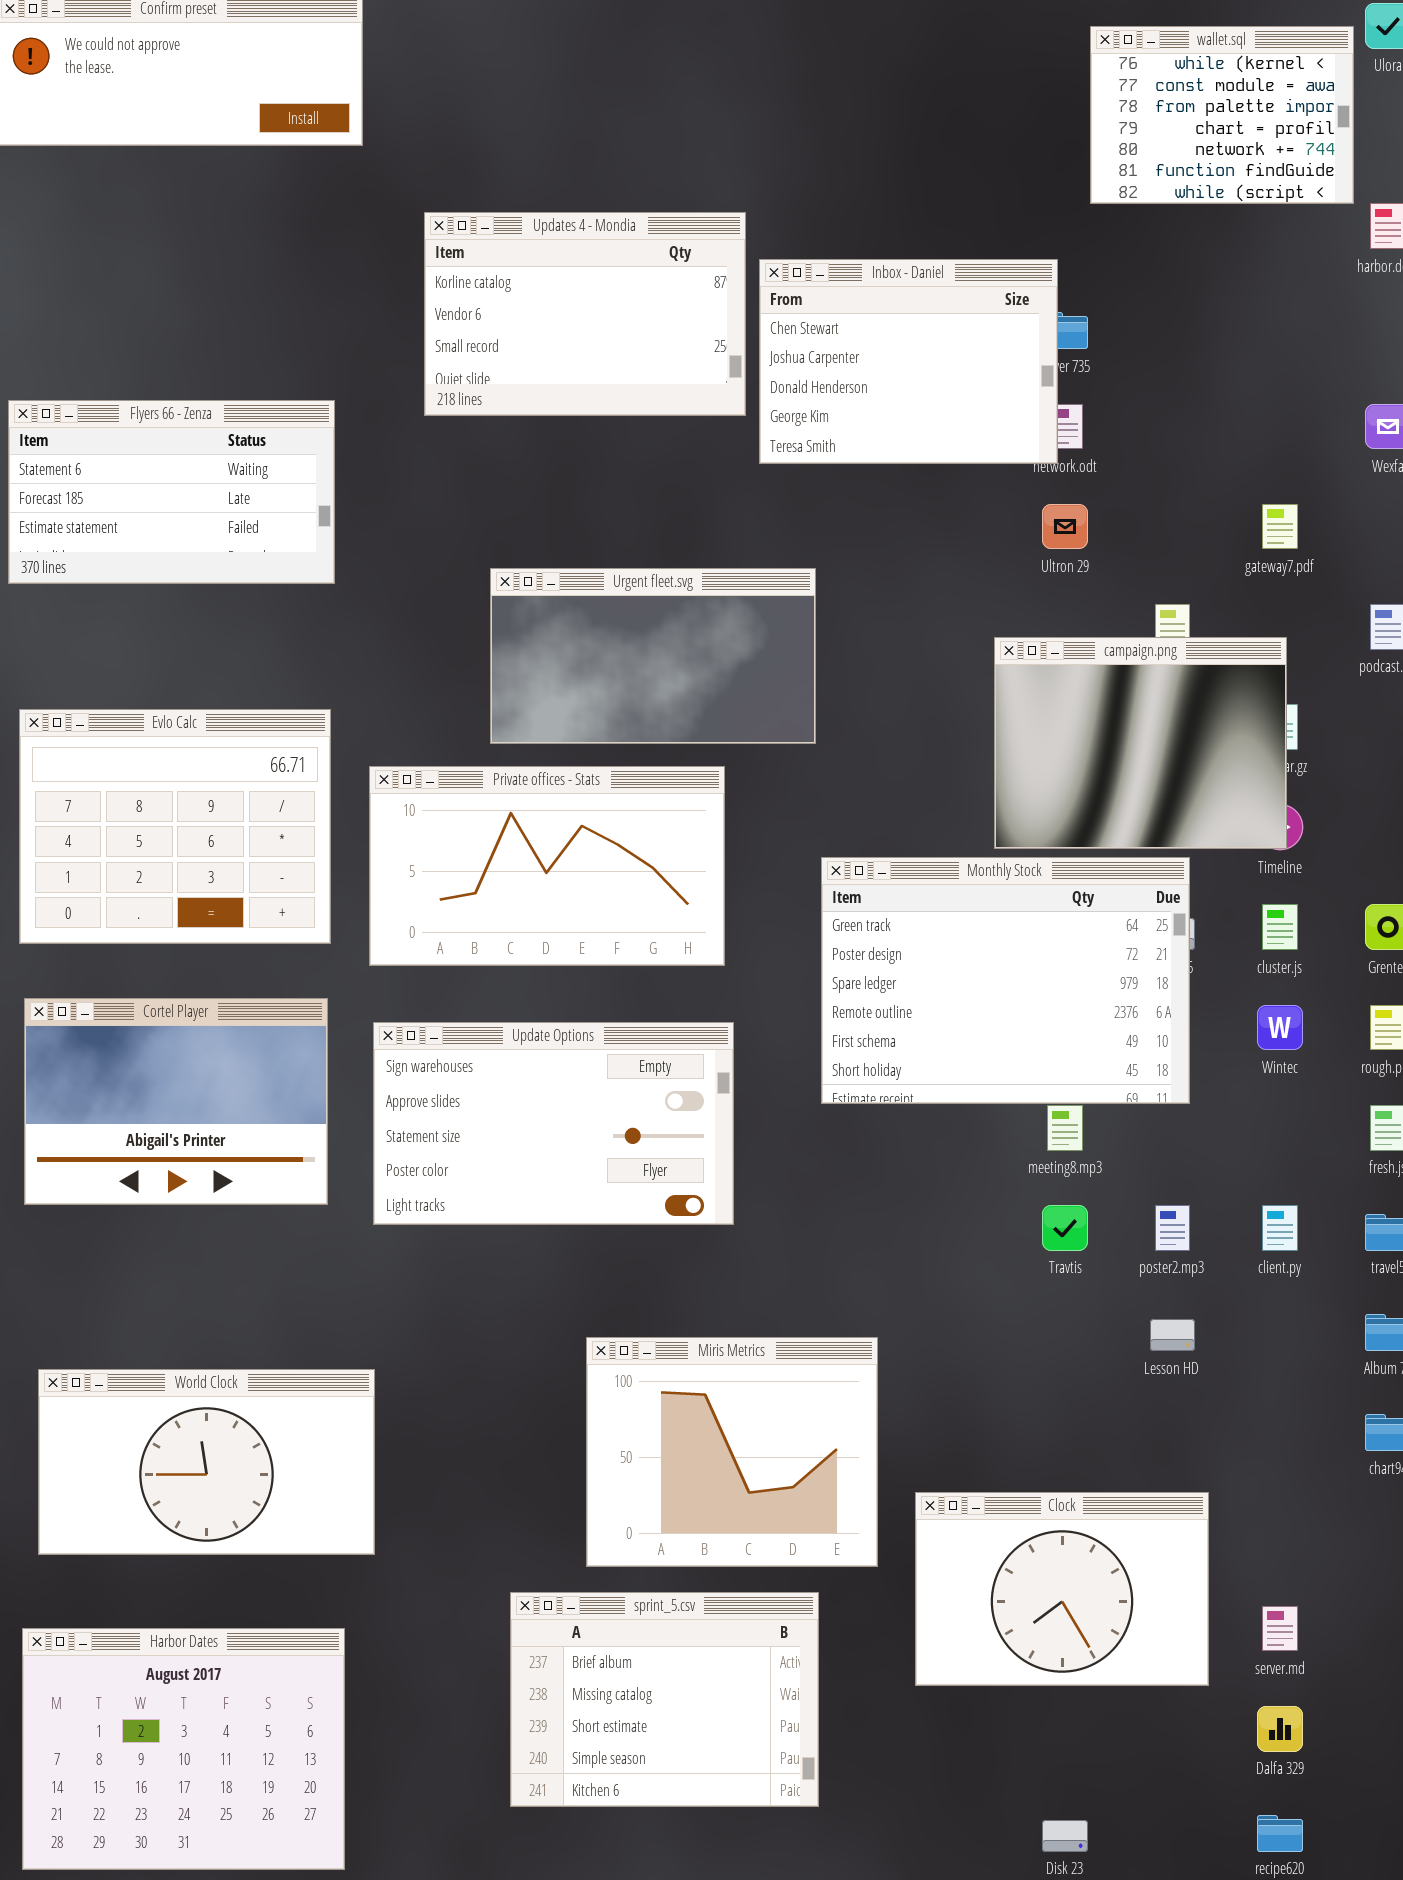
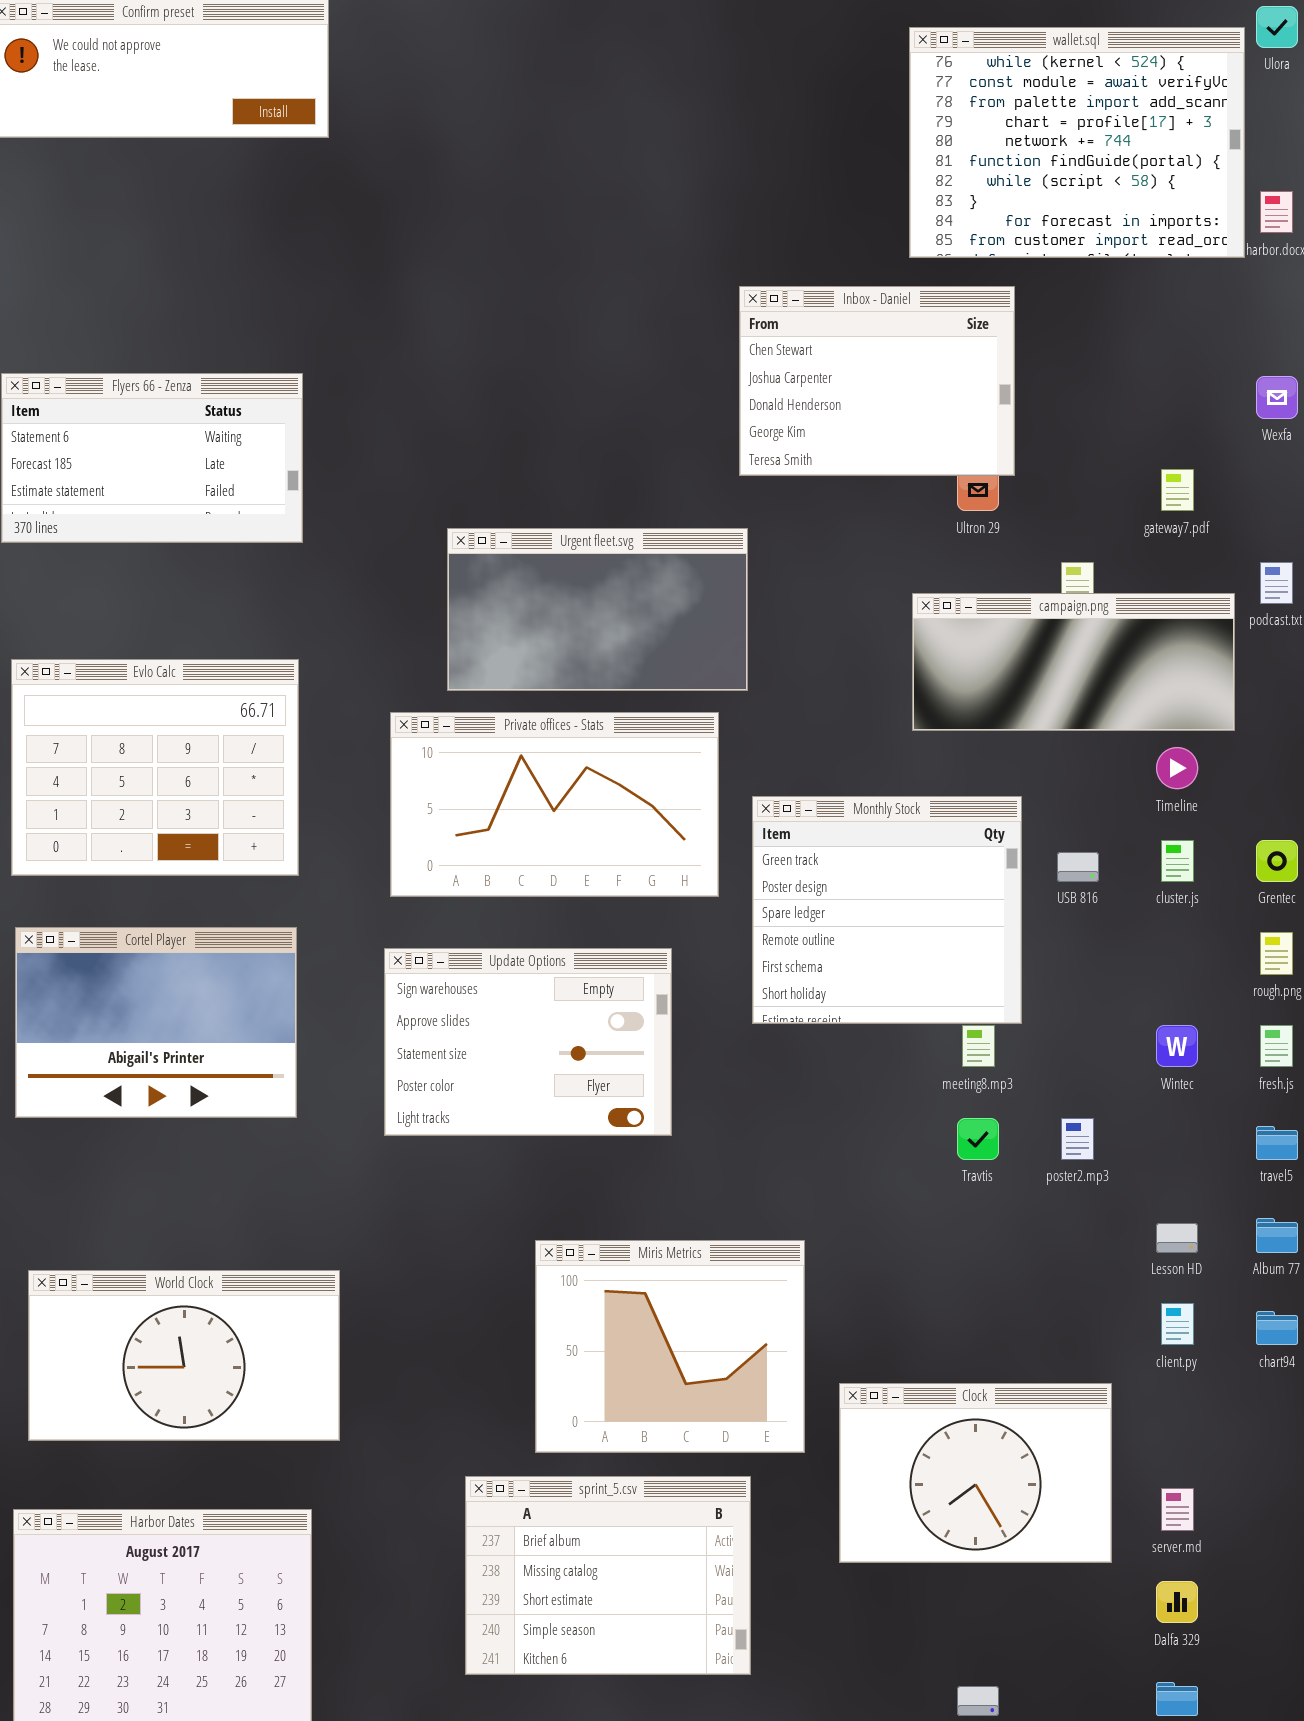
wallet.sql: [1090,26,1354,204] -> [909,27,1245,258], resized
Updates 4 - Mondia: [424,212,746,416] -> none, closed
Inbox - Daniel: [759,259,1058,464] -> [739,286,1015,476], moved
campaign.png: [994,637,1287,849] -> [912,593,1235,731], resized
Private offices - Stats: [369,766,725,966] -> [390,712,719,897], moved
Monthly Stock: [821,857,1190,1104] -> [752,796,1022,1024], resized
Wintec: [1257,1005,1303,1050] -> [1156,1025,1198,1067], moved
Update Options: [373,1022,734,1225] -> [384,948,672,1136], resized
client.py: [1262,1205,1298,1251] -> [1161,1303,1194,1345], moved
Lesson HD: [1150,1319,1195,1351] -> [1156,1223,1198,1253], moved

